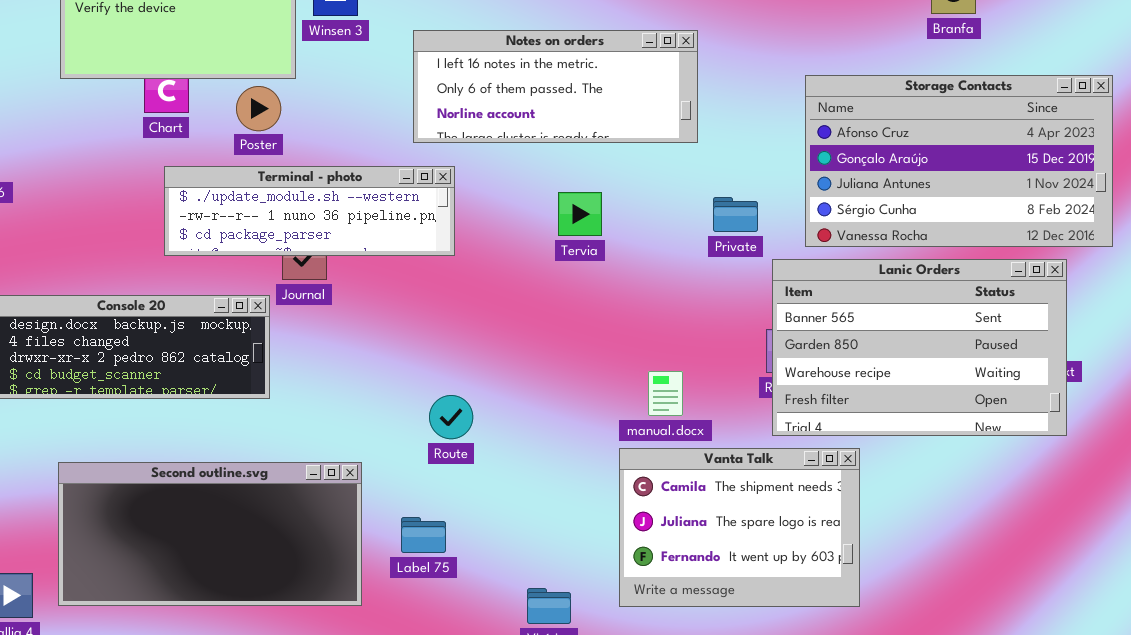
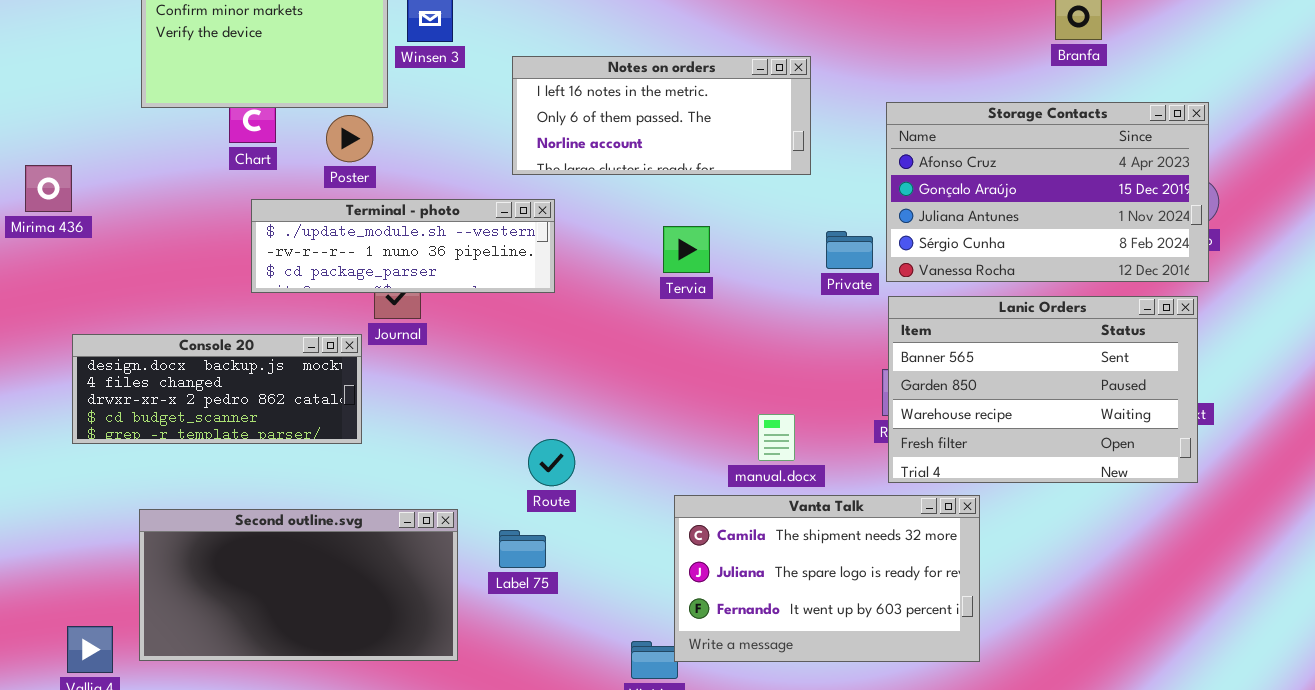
Storage Contacts: [805,75,1113,247] -> [886,102,1209,282], moved
Vanta Talk: [619,448,860,607] -> [674,495,980,662], resized
Label 75: [401,517,446,553] -> [499,530,546,568], moved

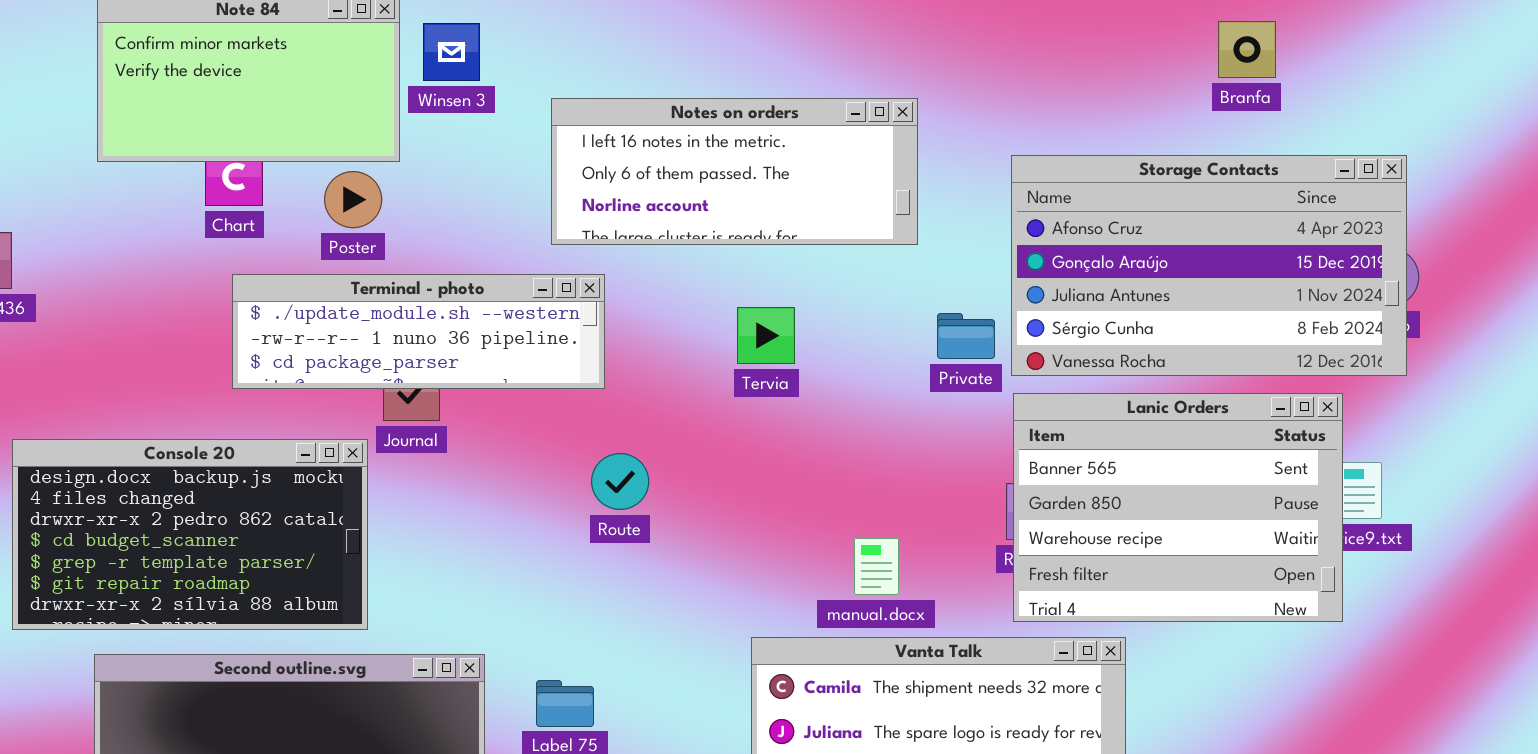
Lanic Orders: [888,296,1198,483] -> [1013,393,1343,622], resized
Console 20: [72,334,362,444] -> [12,439,368,630], resized
Route: [528,439,575,486] -> [591,453,649,510], moved

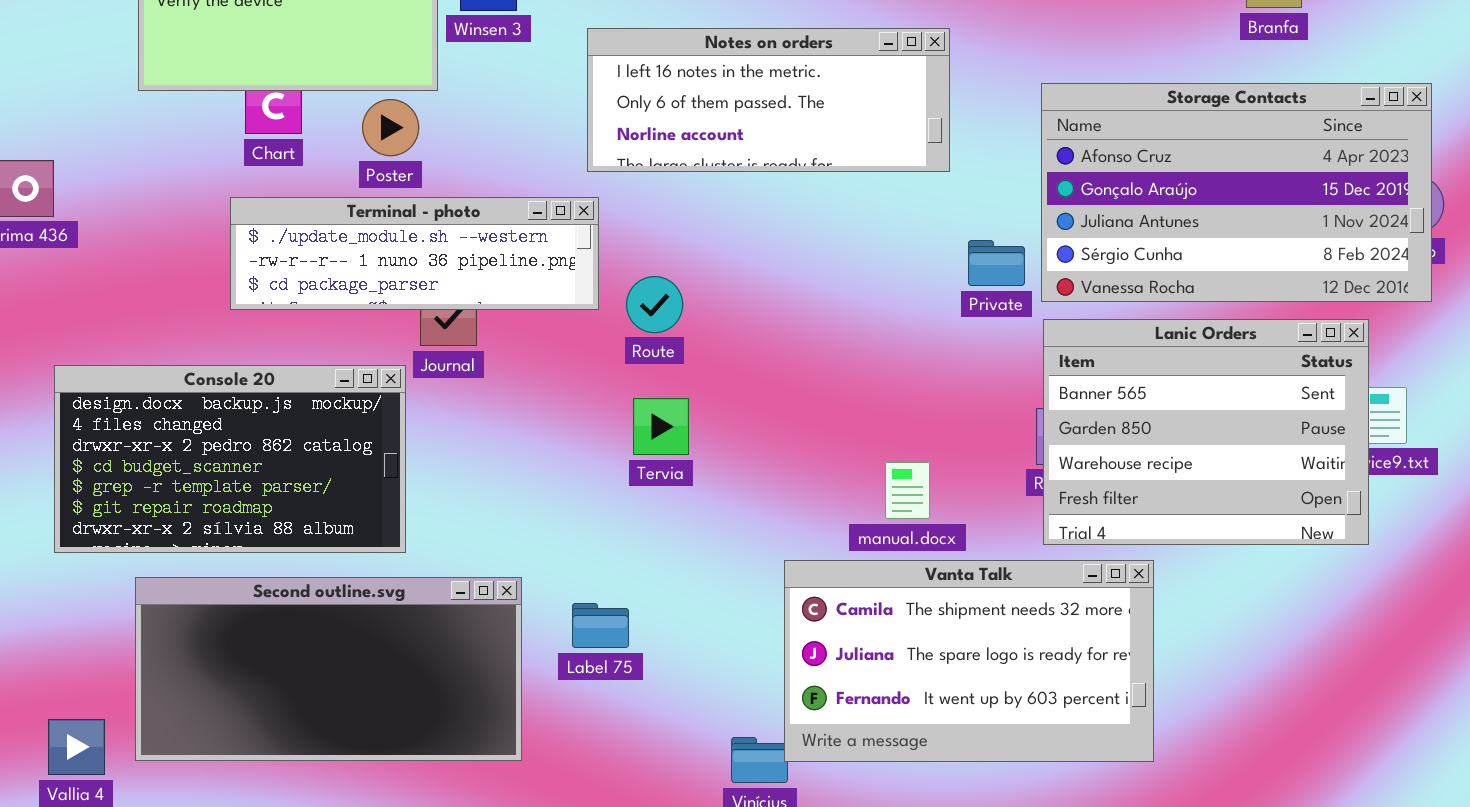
Terminal - photo: [232,274,605,389] -> [230,197,599,310], moved
Tervia: [737,307,795,364] -> [633,398,689,455], moved
Route: [591,453,649,510] -> [626,276,683,333], moved

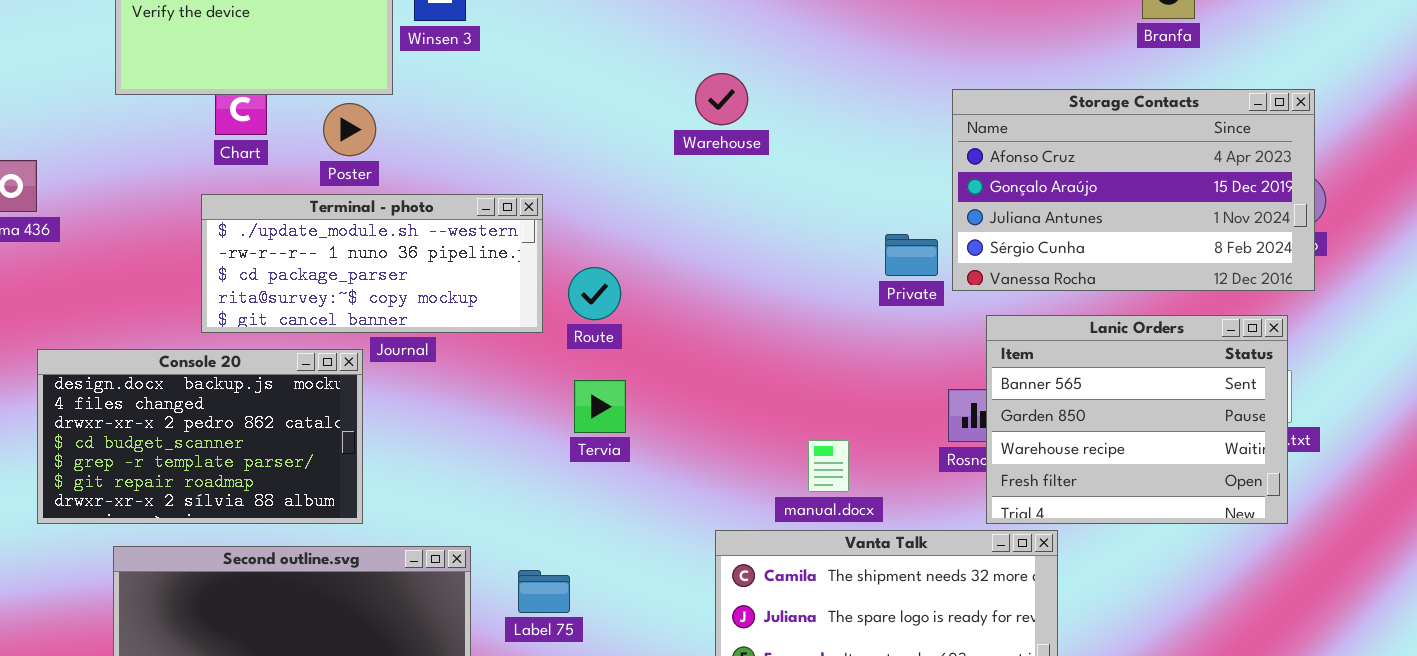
Notes on orders: [587,28,950,172] -> none, closed
Terminal - photo: [230,197,599,310] -> [201,194,543,333], resized
Lanic Orders: [1043,319,1369,545] -> [986,315,1288,524], moved

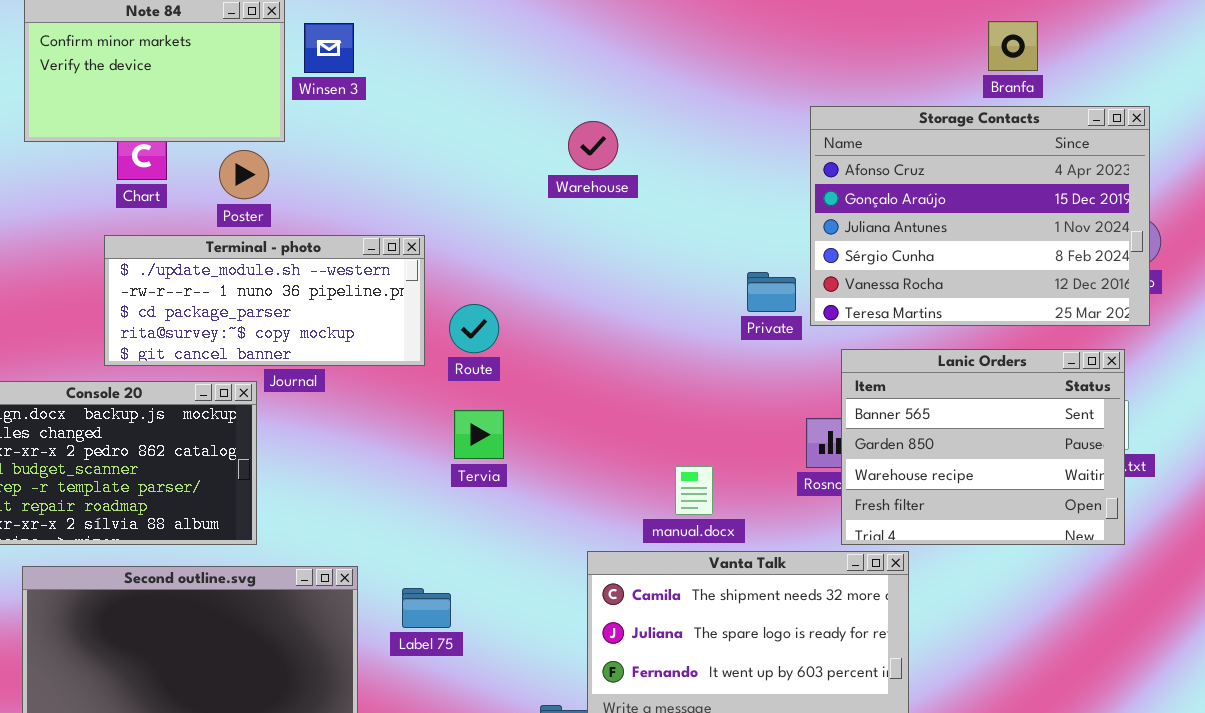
Storage Contacts: [952,89,1315,291] -> [810,106,1150,326], resized

